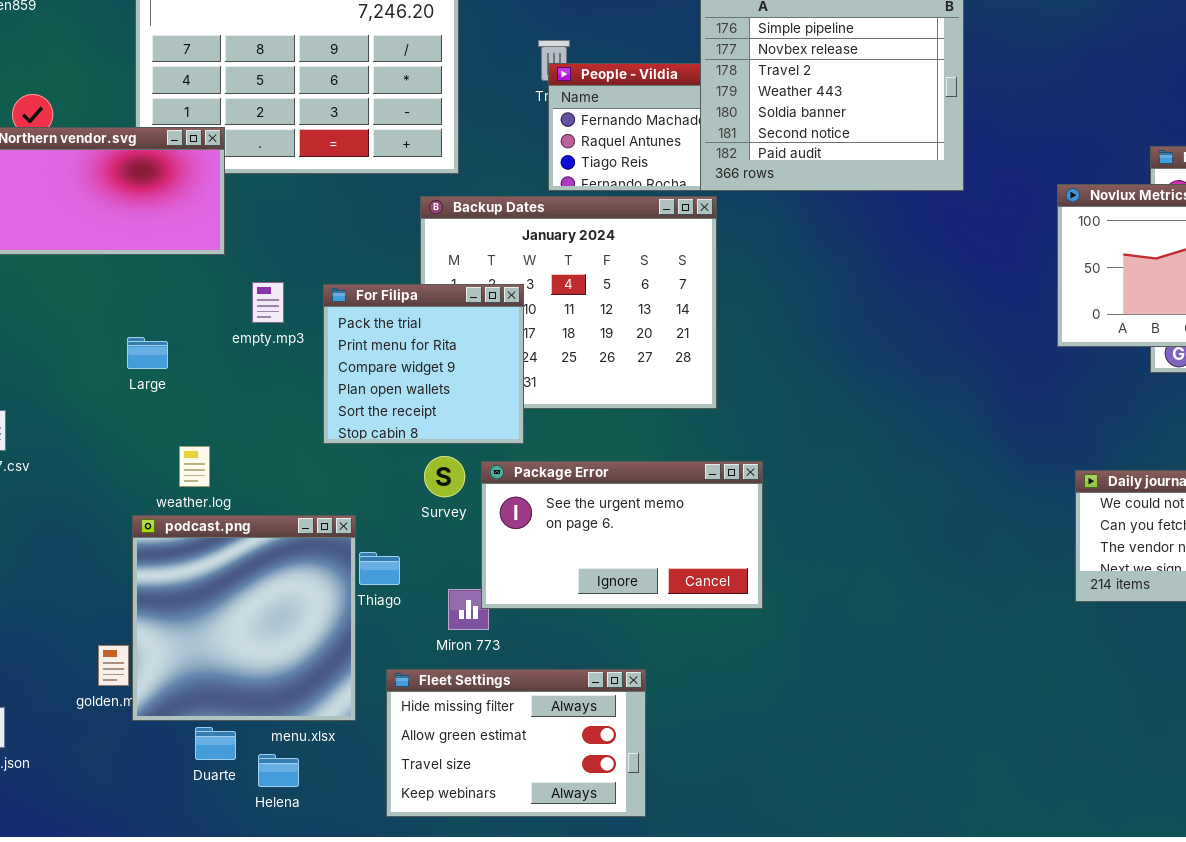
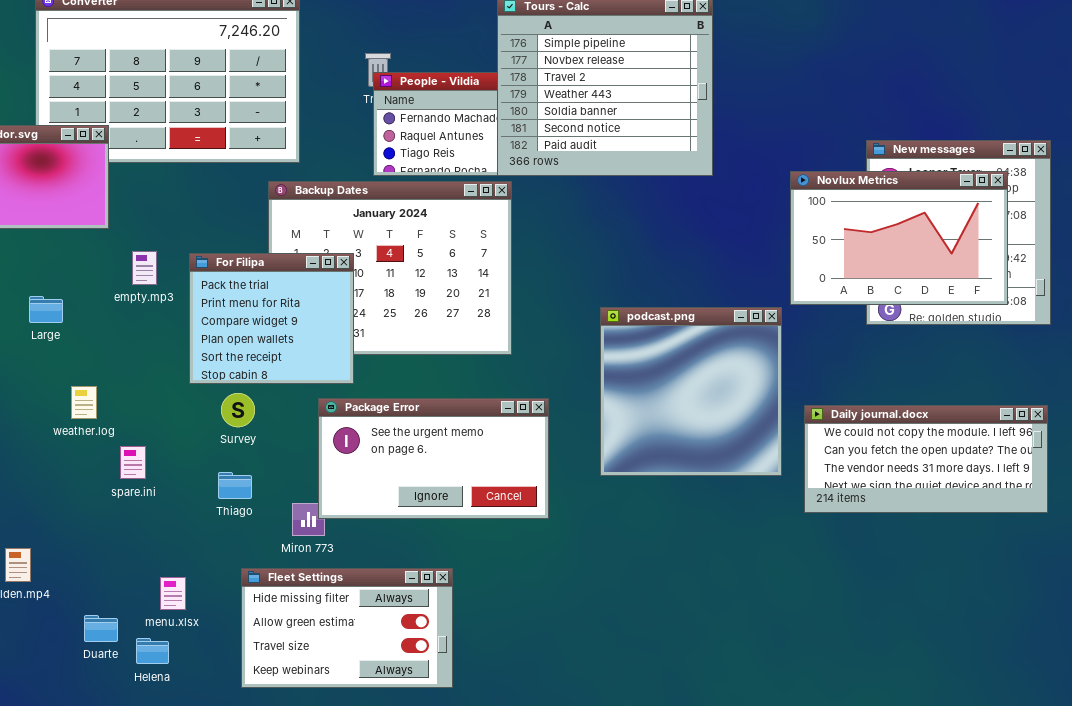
Survey: [424,456,465,497] -> [221,393,255,427], moved
podcast.png: [132,515,356,721] -> [600,307,782,476], moved

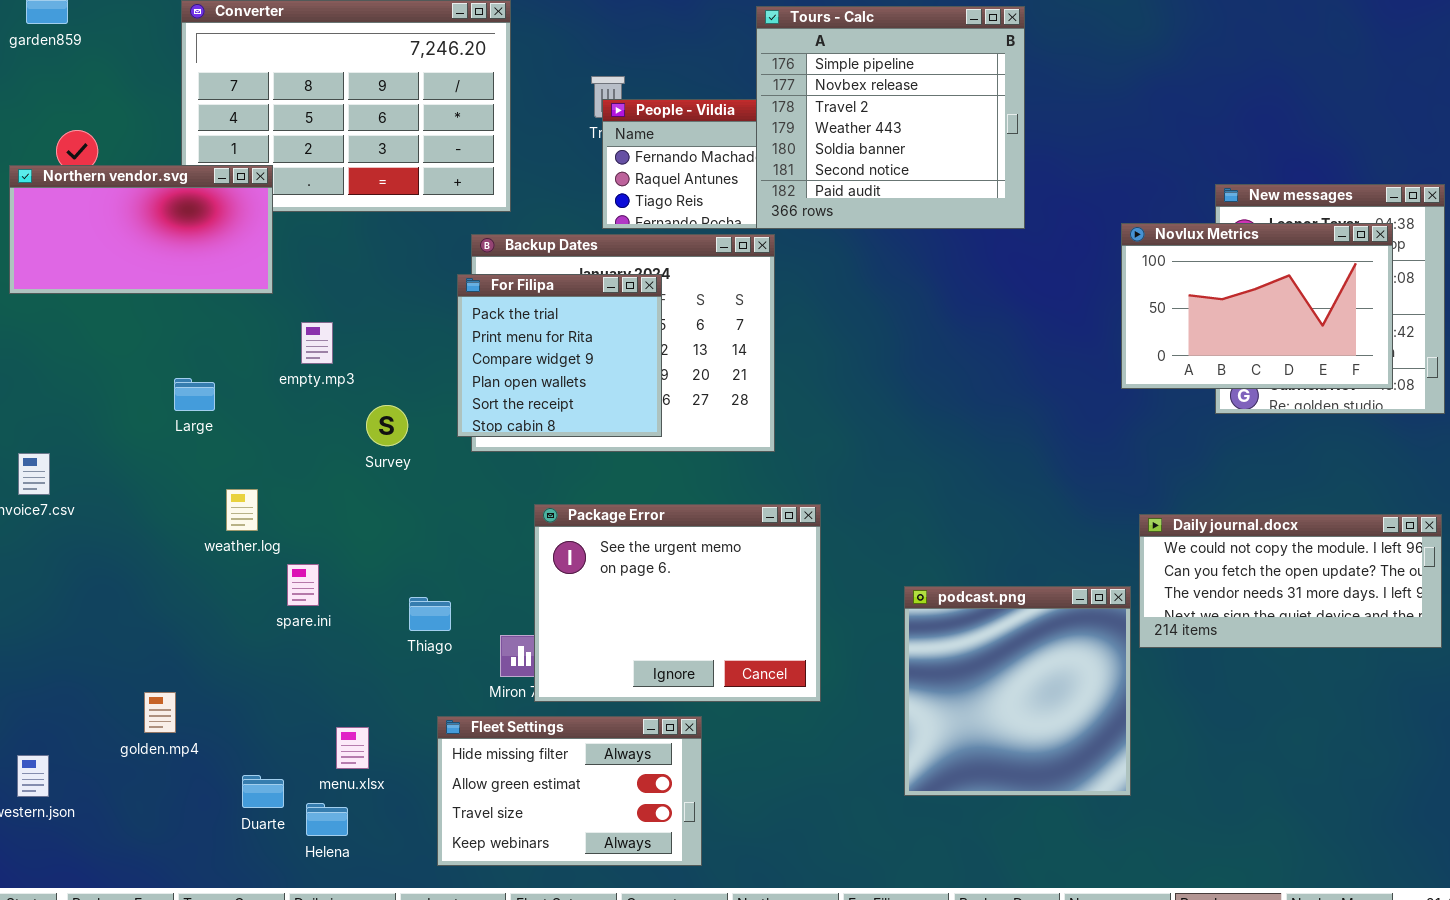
For Filipa: [189,253,354,384] -> [457,274,662,437], moved
podcast.png: [600,307,782,476] -> [904,586,1131,796], moved
Survey: [221,393,255,427] -> [366,405,408,446], moved
Package Error: [318,398,549,519] -> [534,504,821,702], resized

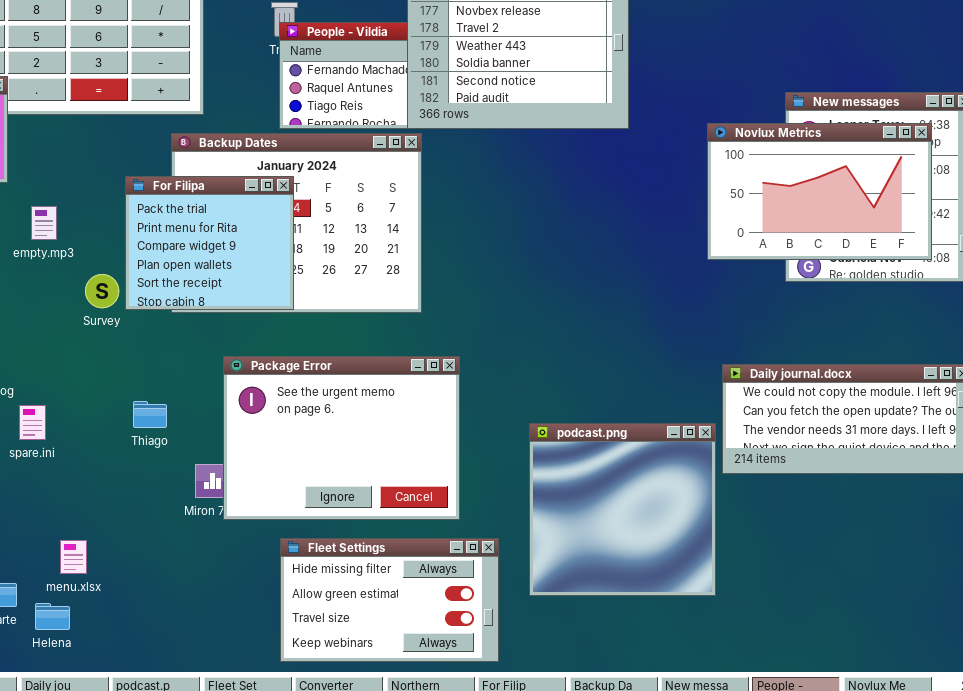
For Filipa: [457,274,662,437] -> [125,176,294,310], moved
Thiago: [409,597,451,631] -> [133,401,167,428], moved
Fleet Settings: [437,716,702,866] -> [280,538,499,662], moved

